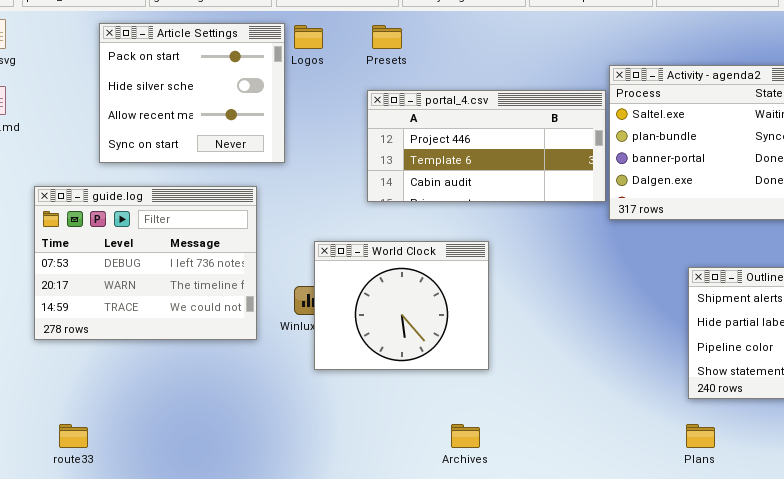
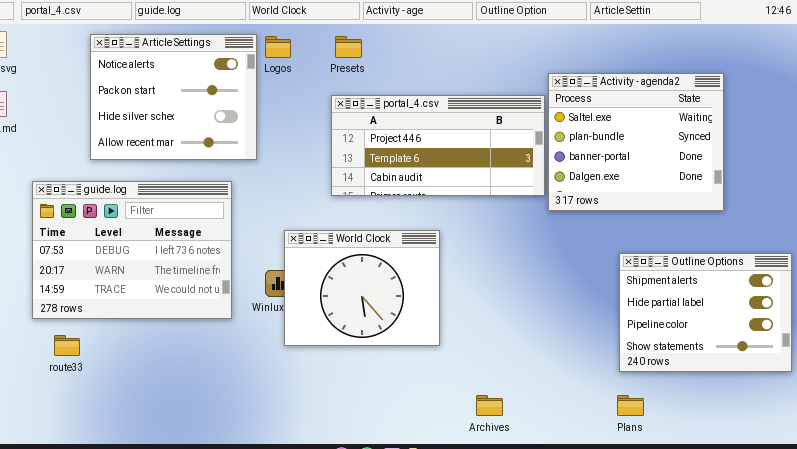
Article Settings: [99,23,285,163] -> [90,34,257,160], scrolled up 1 row
route33: [59,424,88,448] -> [54,335,80,356], moved
Archives: [451,424,480,448] -> [476,395,503,416], moved

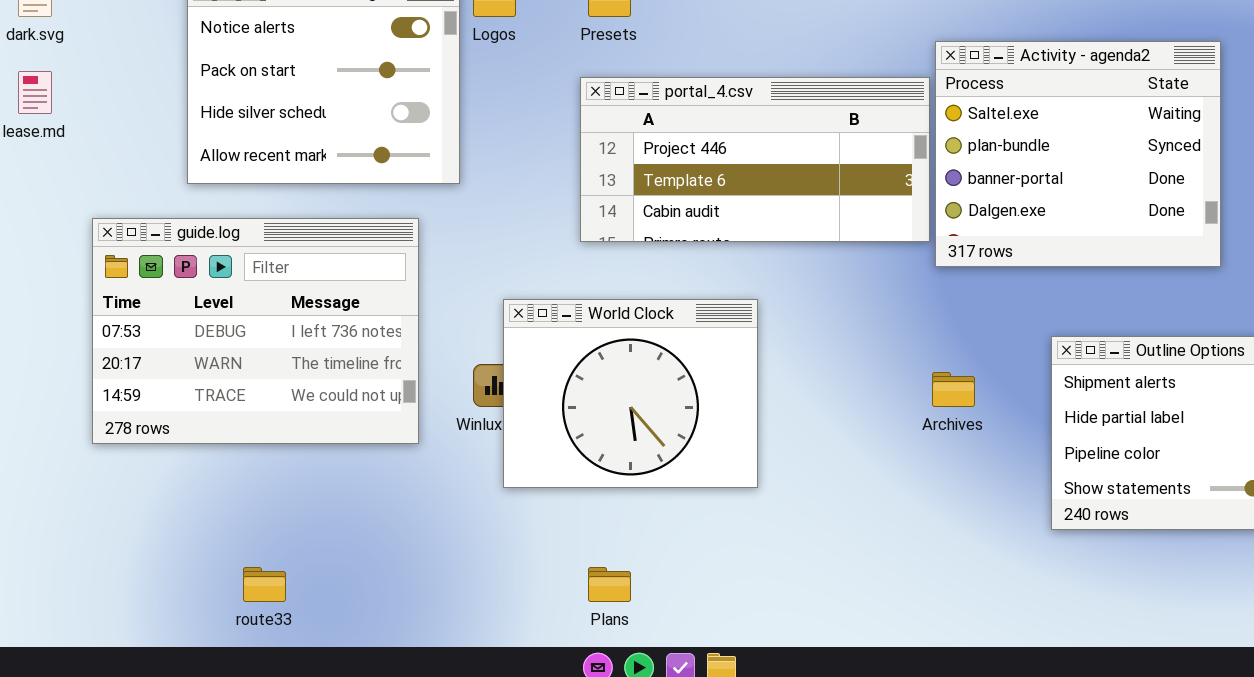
route33: [54,335,80,356] -> [243,567,286,602], moved
Archives: [476,395,503,416] -> [932,372,975,407], moved
Plans: [617,395,644,416] -> [588,567,631,602], moved

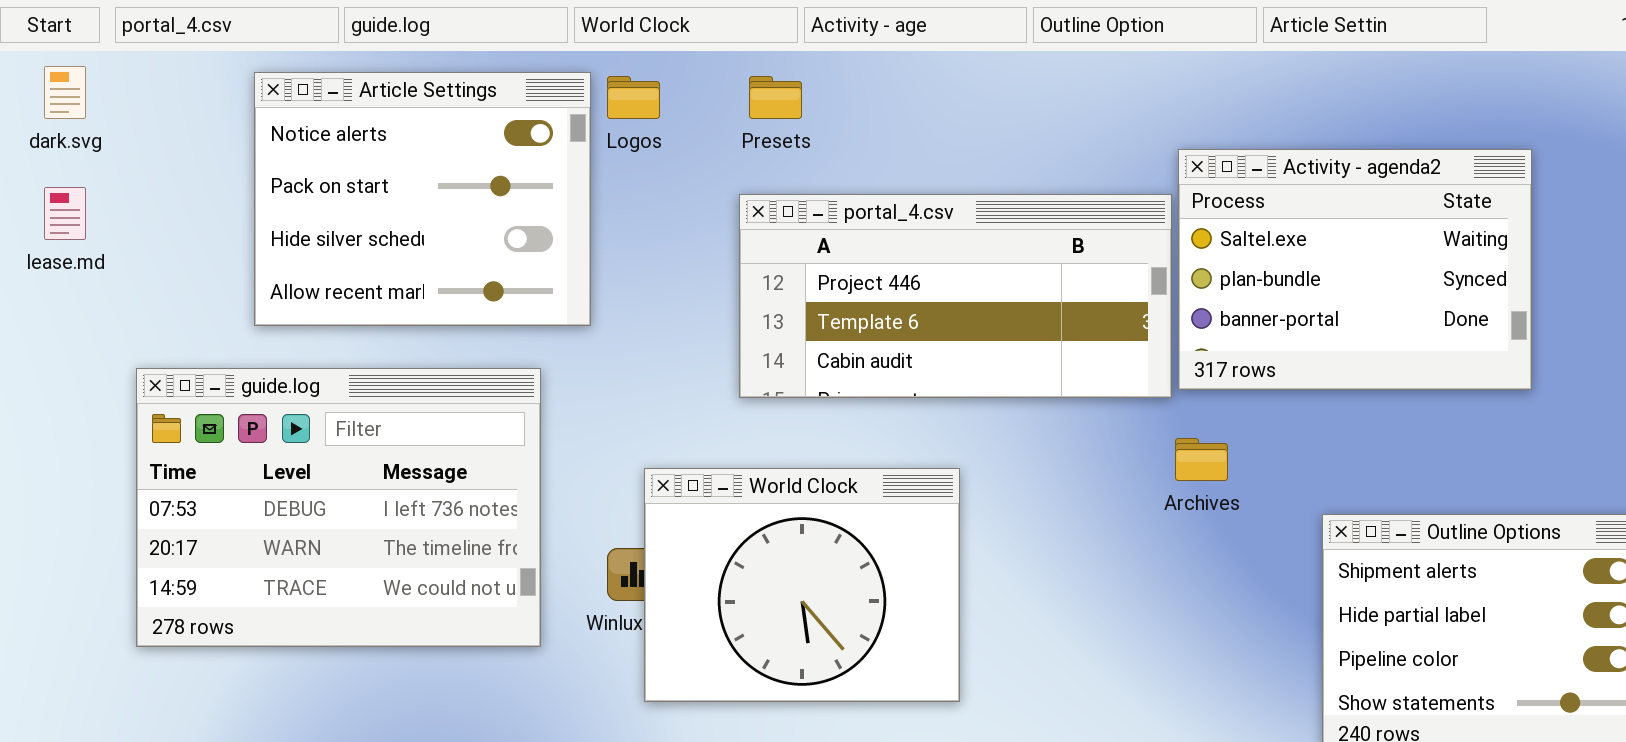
Activity - agenda2: [935,41,1221,267] -> [1178,149,1532,390], resized
Archives: [932,372,975,407] -> [1175,438,1228,481], moved

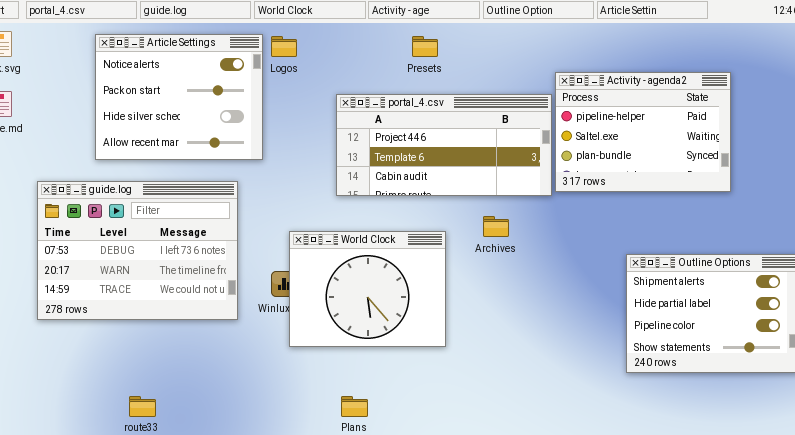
Presets: [749,76,802,119] -> [412,36,438,57], moved
Activity - agenda2: [1178,149,1532,390] -> [555,72,731,192], scrolled up 1 row
Archives: [1175,438,1228,481] -> [483,216,509,237], moved

